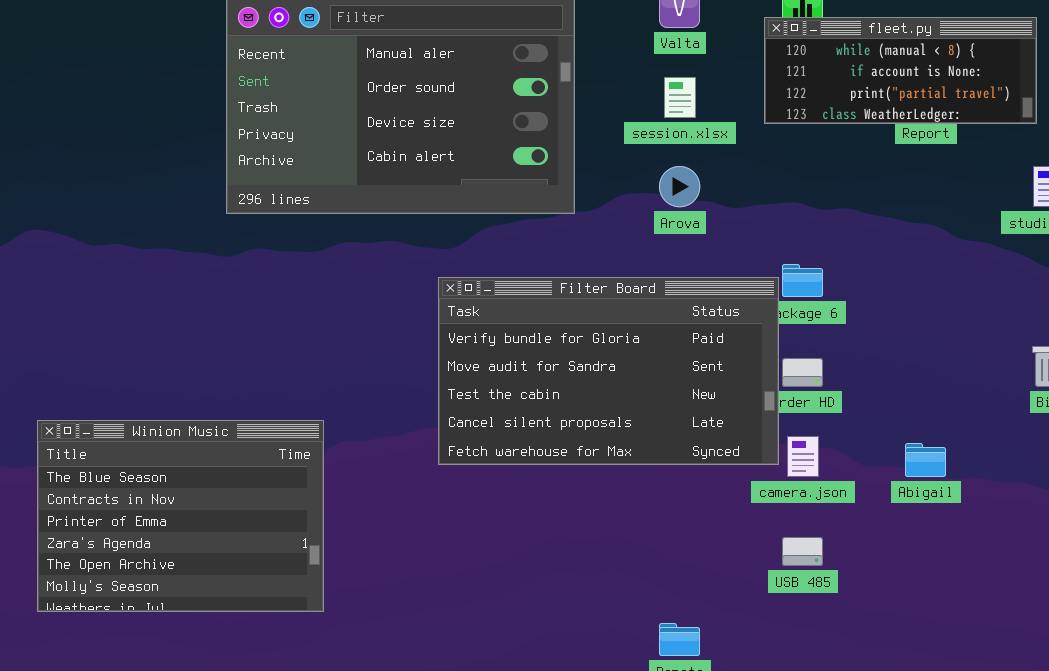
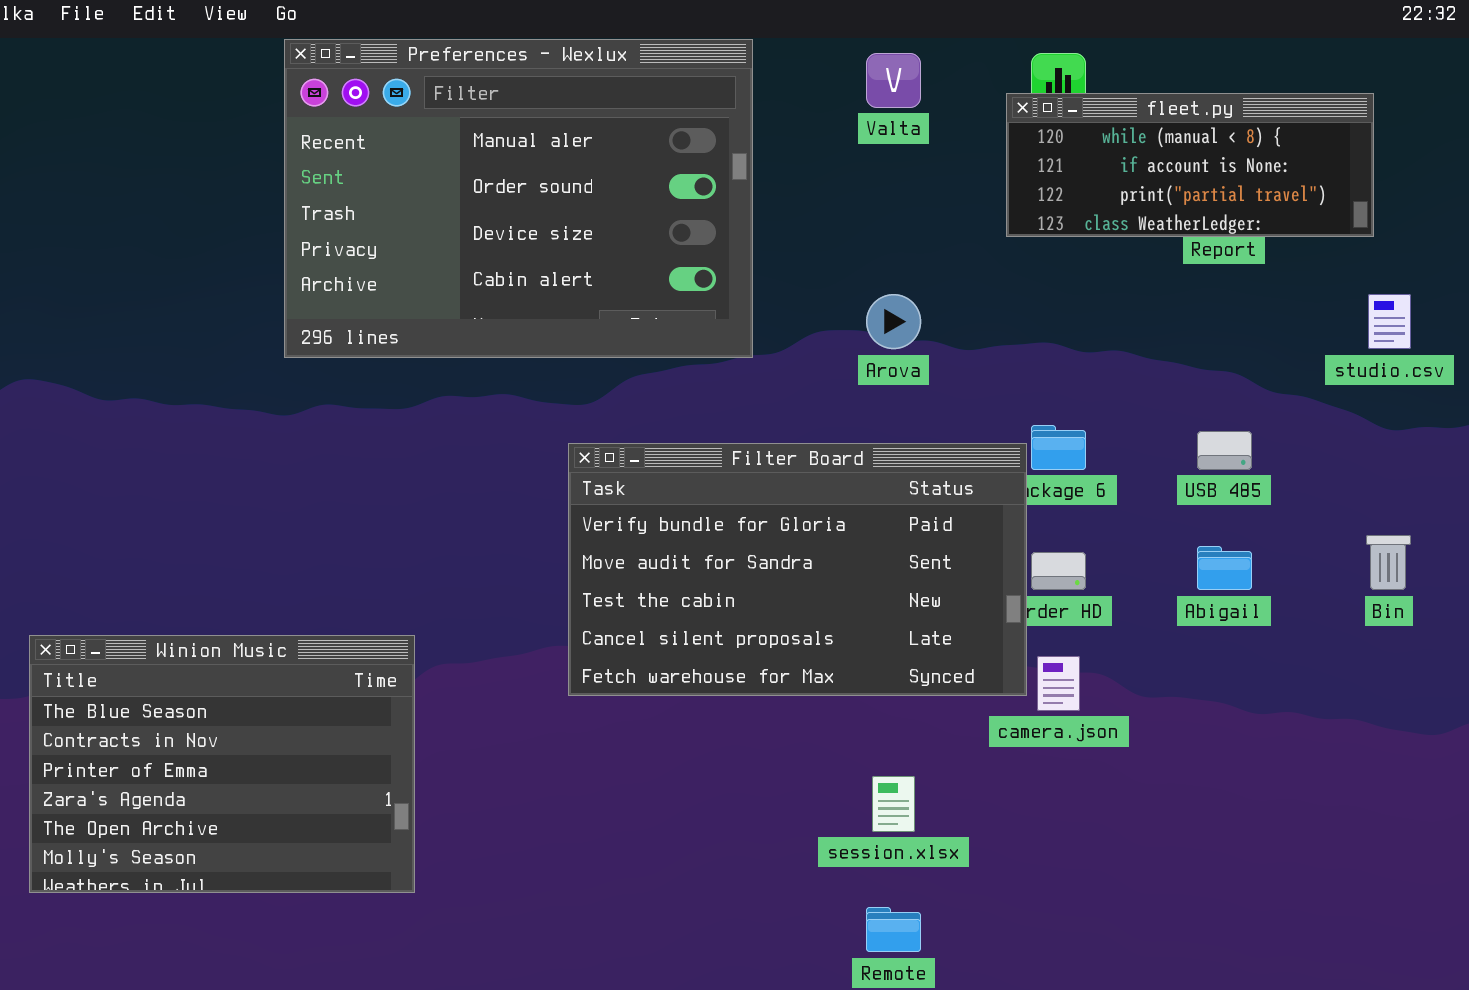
session.xlsx: [664,77,696,118] -> [872,776,915,832], moved
Abigail: [905,443,946,477] -> [1197,546,1252,590], moved
USB 485: [782,537,823,566] -> [1197,431,1252,470], moved

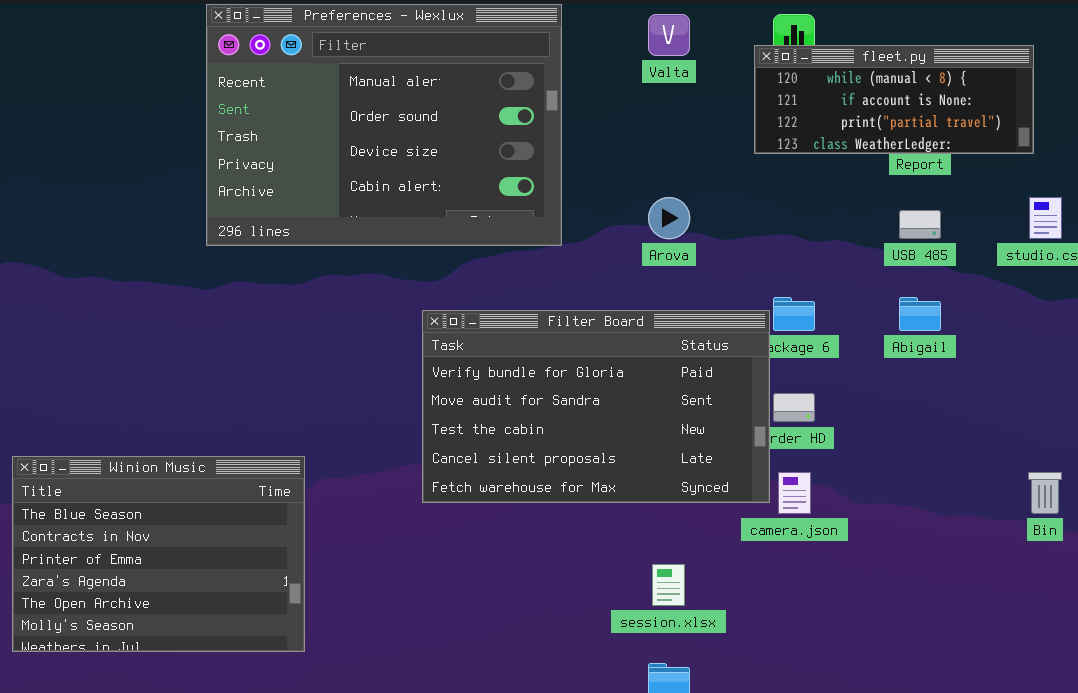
USB 485: [1197,431,1252,470] -> [899,210,941,239], moved
Bin: [1366,535,1411,590] -> [1028,472,1062,514], moved
Abigail: [1197,546,1252,590] -> [899,297,941,331], moved

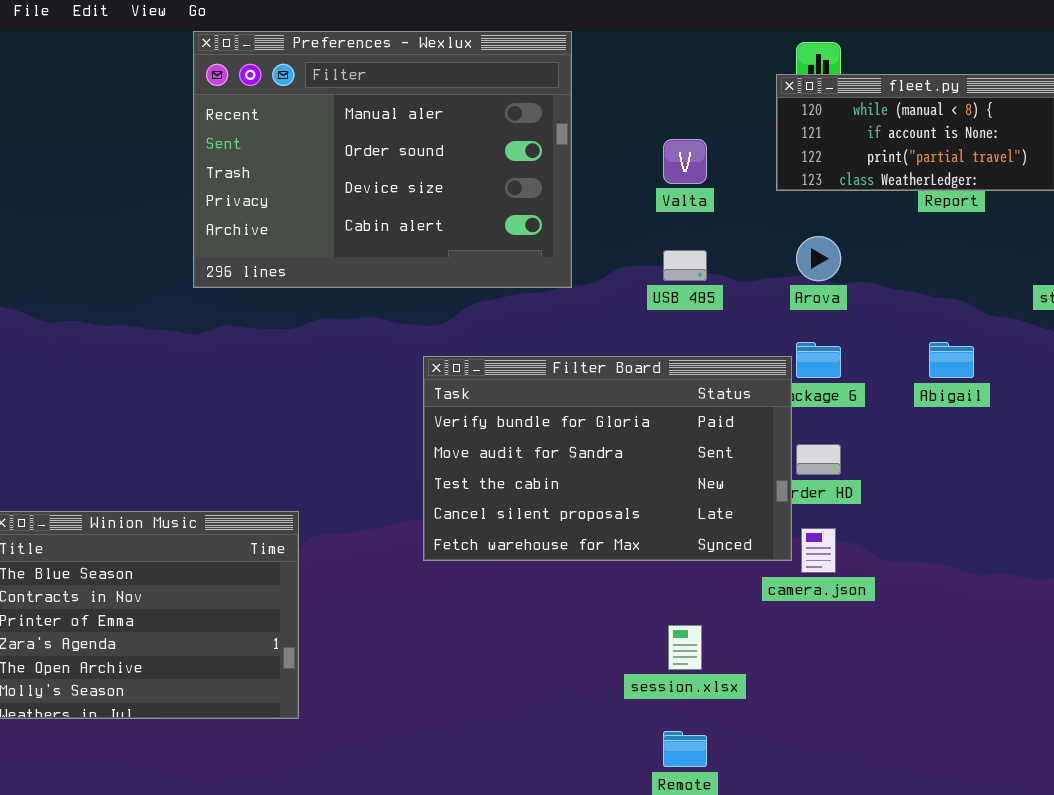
Valta: [648,14,690,56] -> [663,139,707,184], moved
Arova: [648,197,690,239] -> [796,236,841,281], moved
USB 485: [899,210,941,239] -> [663,250,707,281], moved

